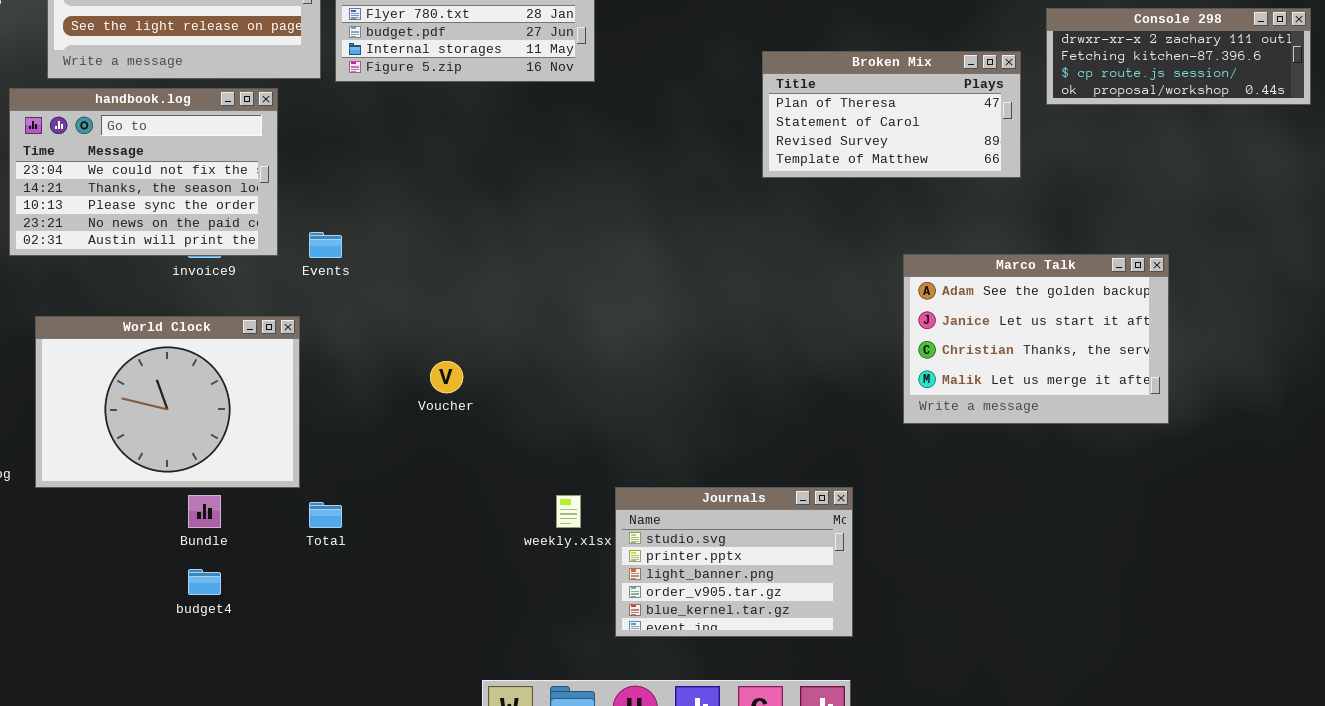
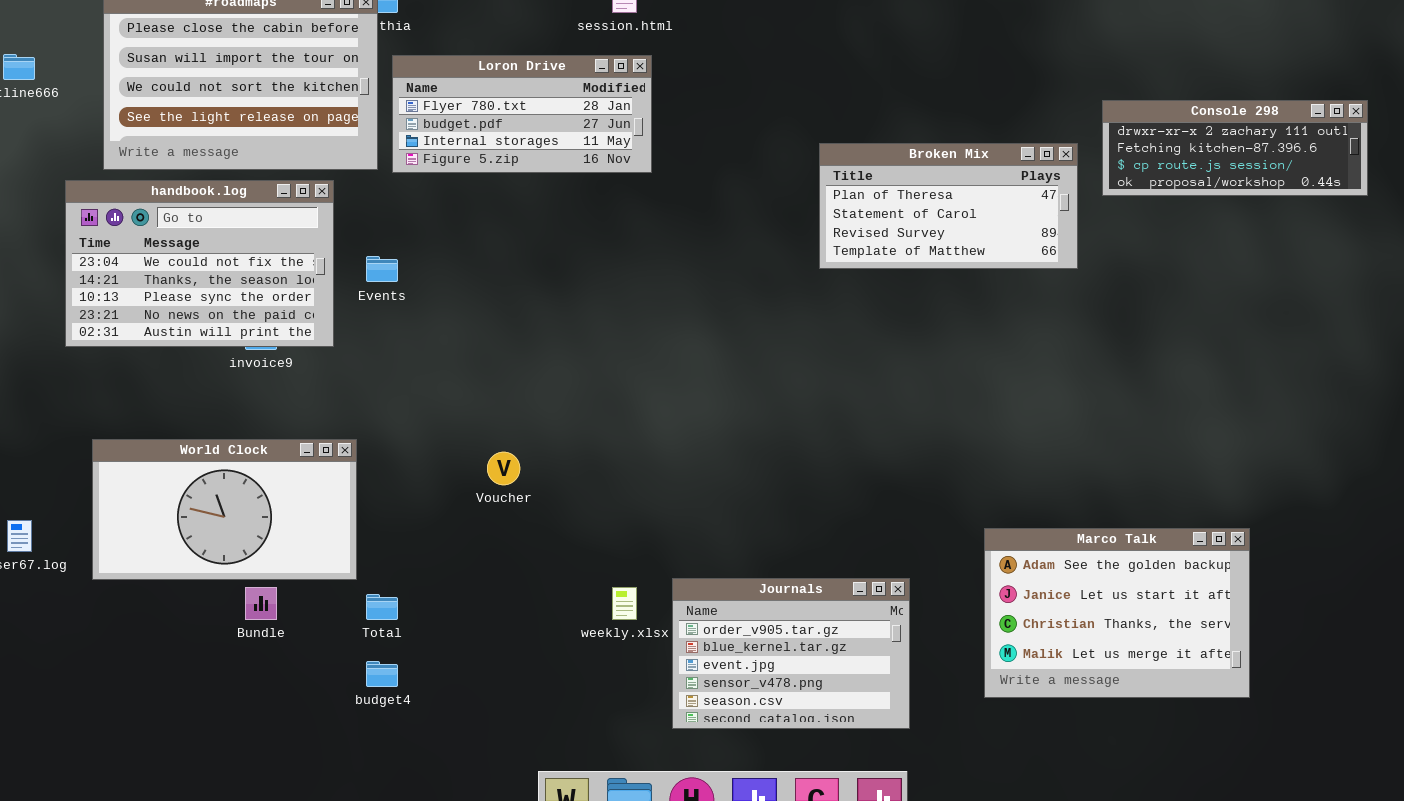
Events: [309,232,342,258] -> [366,256,398,282], moved
Marco Talk: [903,254,1169,424] -> [984,528,1250,698], moved
World Clock: [35,316,300,488] -> [92,439,357,580], resized
Journals: [615,487,853,637] -> [672,578,910,729], scrolled down 3 rows
budget4: [188,569,221,595] -> [366,661,398,687], moved

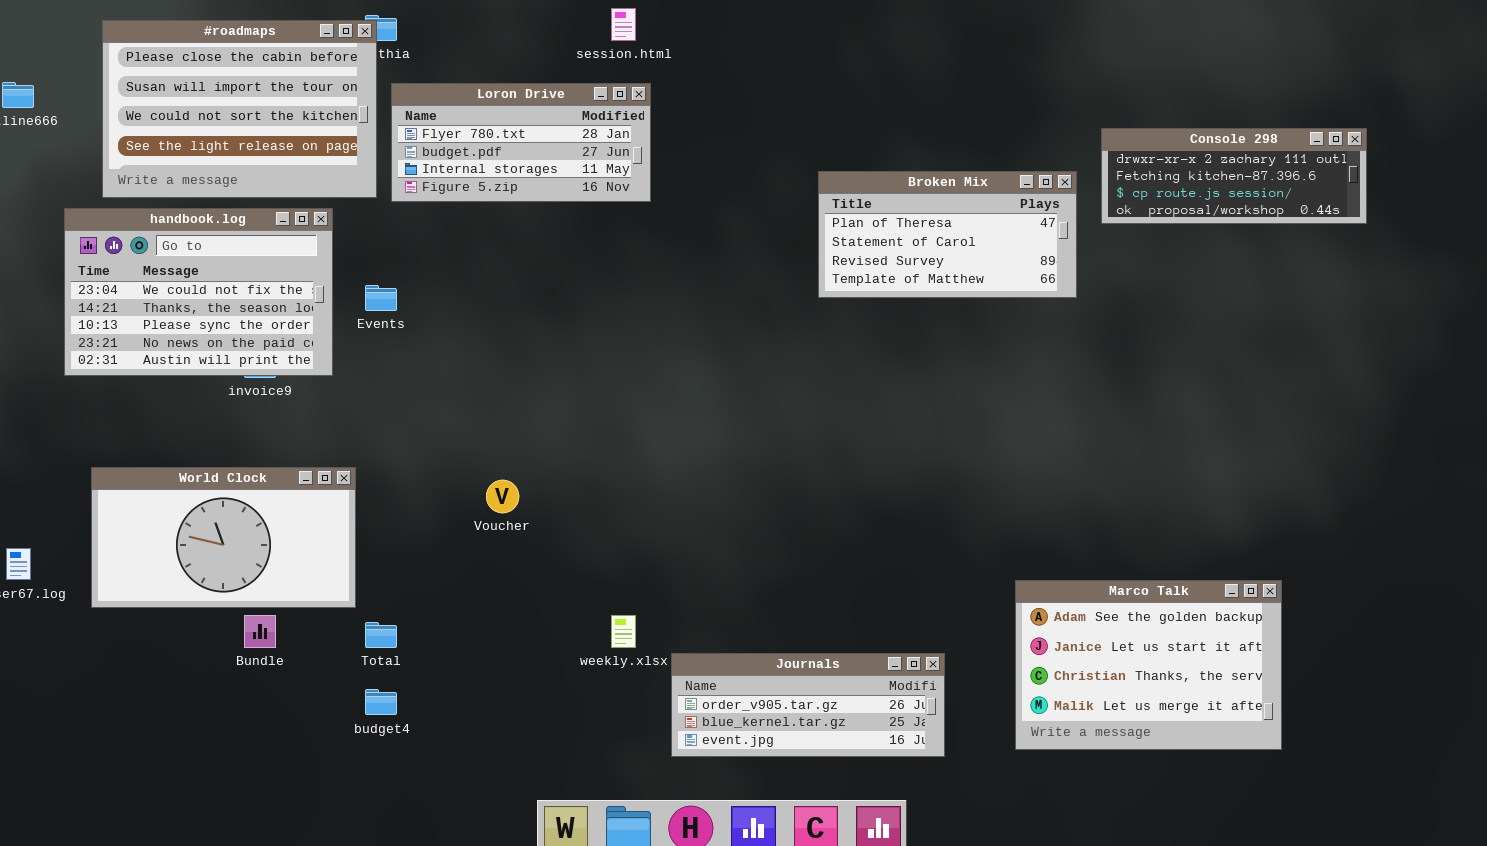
Marco Talk: [984,528,1250,698] -> [1015,580,1282,750], moved
Journals: [672,578,910,729] -> [671,653,945,757], resized

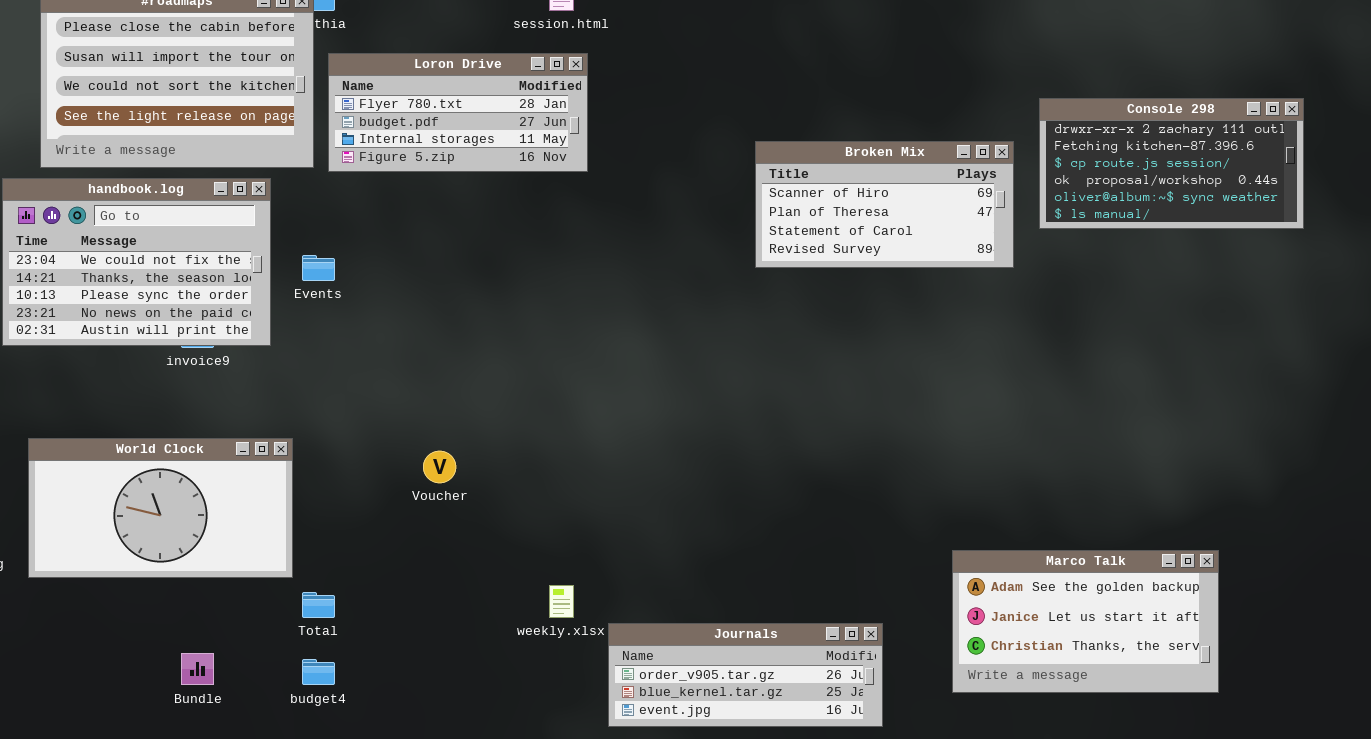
Console 298: [1101,128,1367,224] -> [1039,98,1304,229], resized
Broken Mix: [818,171,1077,298] -> [755,141,1014,268], scrolled up 1 row
Marco Talk: [1015,580,1282,750] -> [952,550,1219,693], resized
Bundle: [244,615,276,648] -> [181,653,214,685], moved

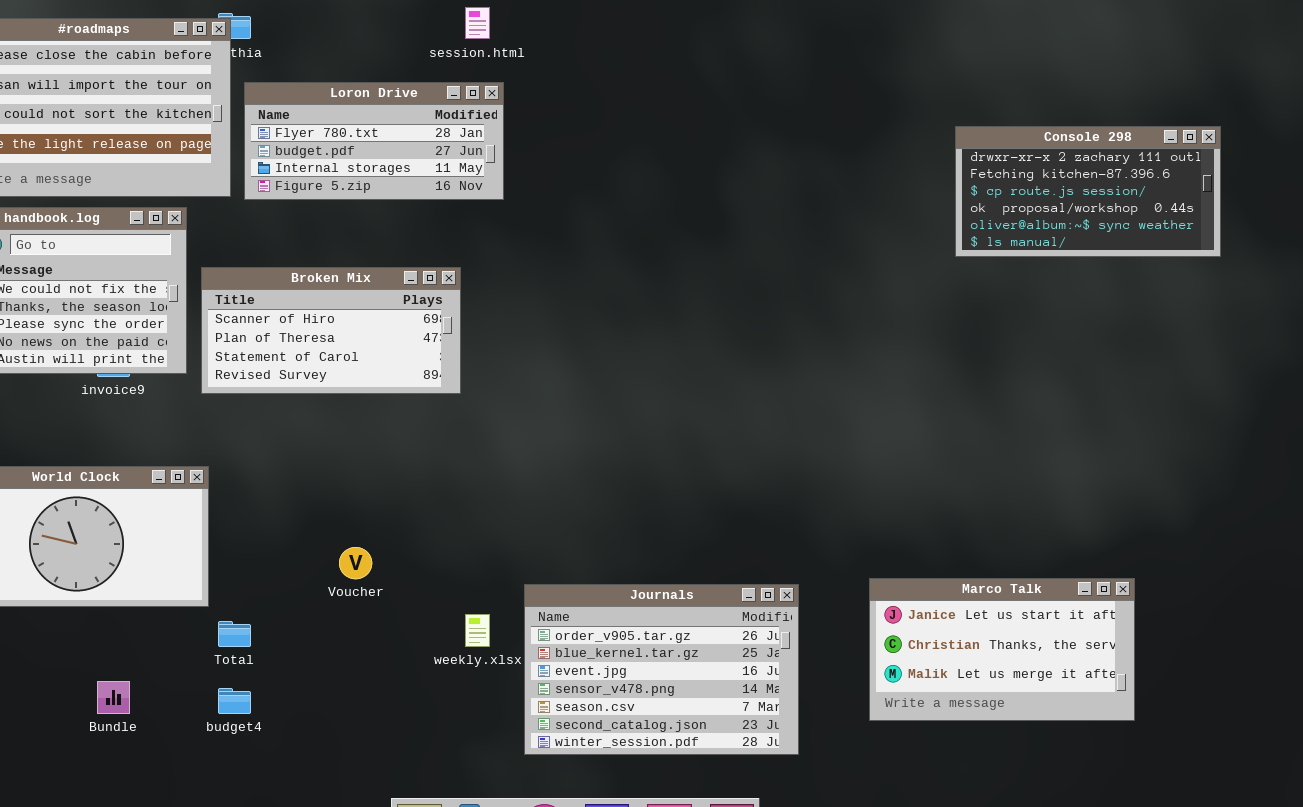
Broken Mix: [755,141,1014,268] -> [201,267,461,394], moved
Voucher: [423,451,456,483] -> [339,547,372,579], moved
Marco Talk: [952,550,1219,693] -> [869,578,1135,721], scrolled down 1 row
Journals: [608,623,883,727] -> [524,584,799,755], resized

